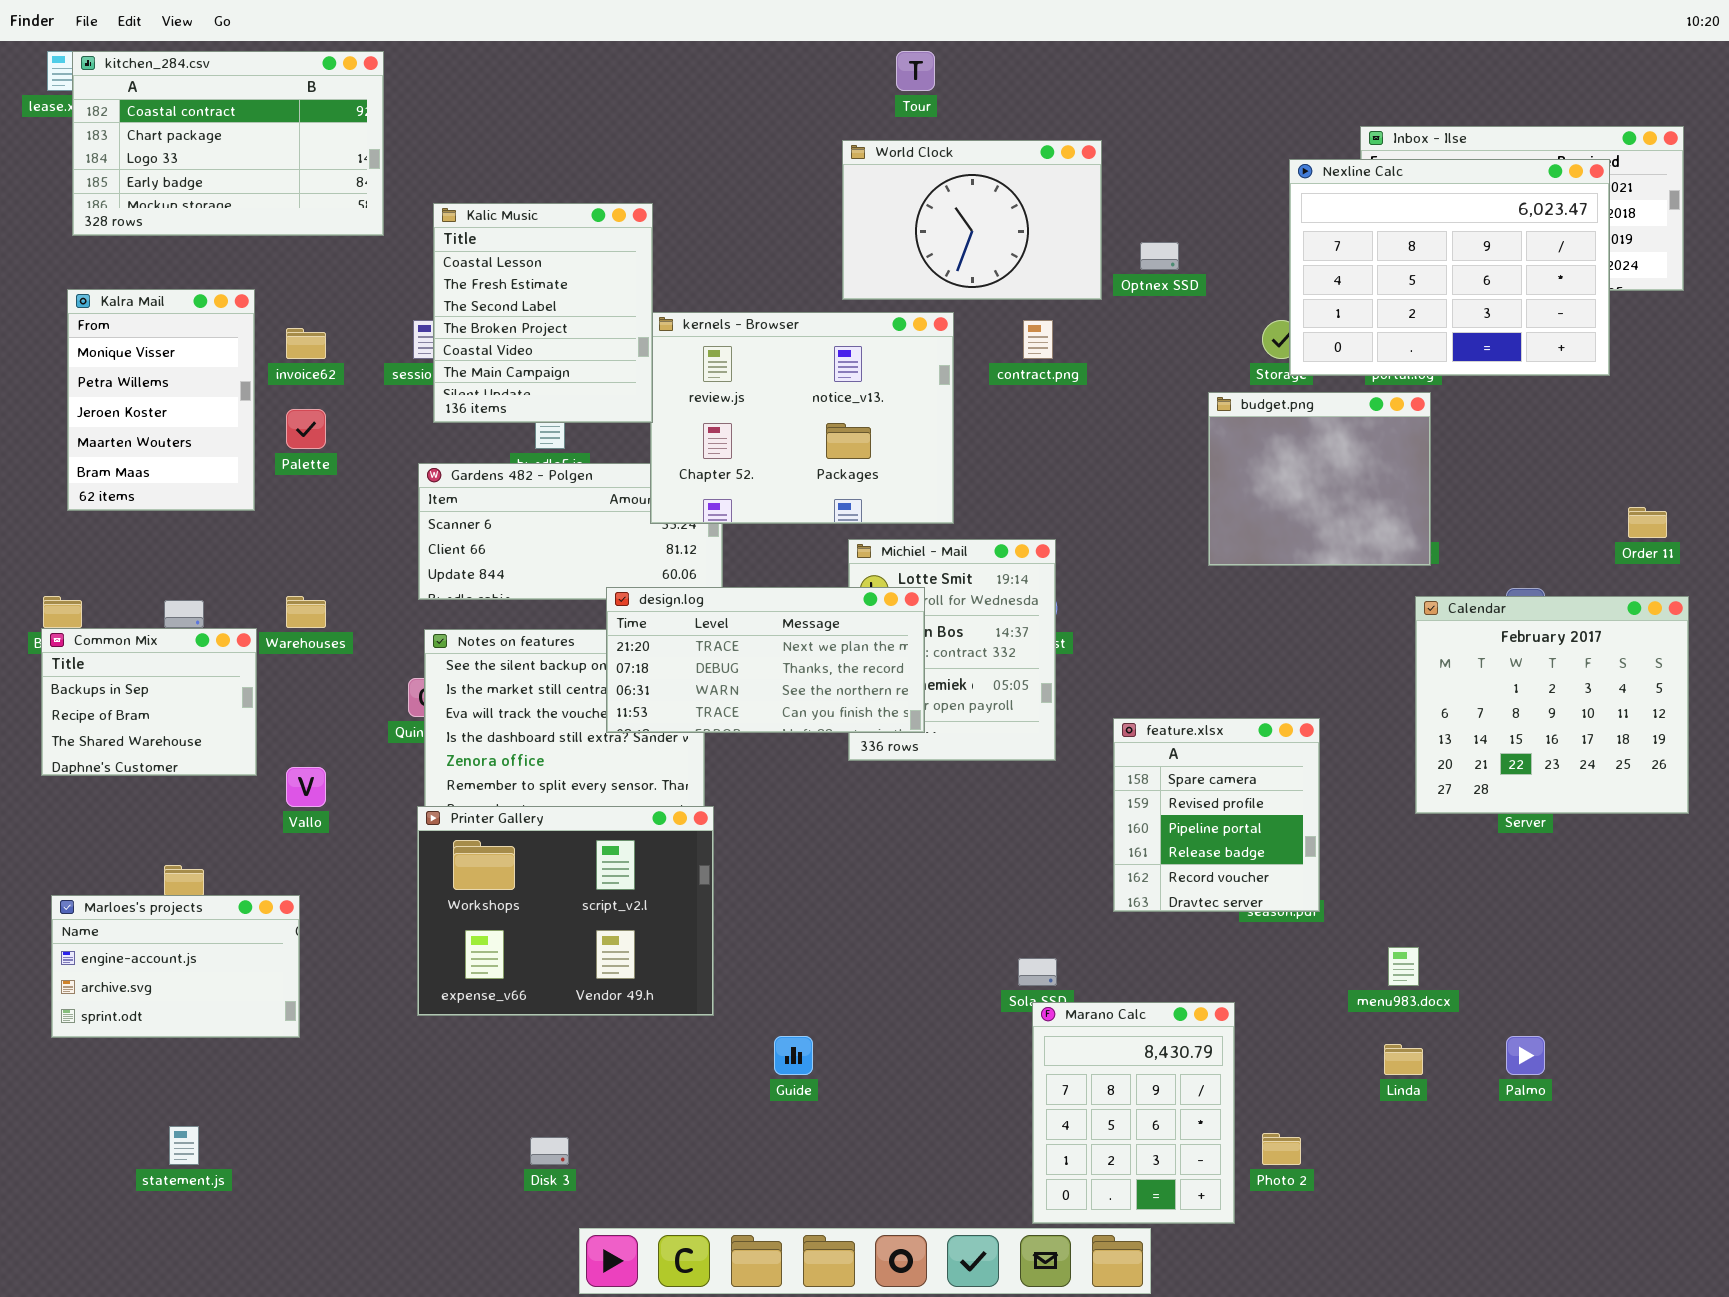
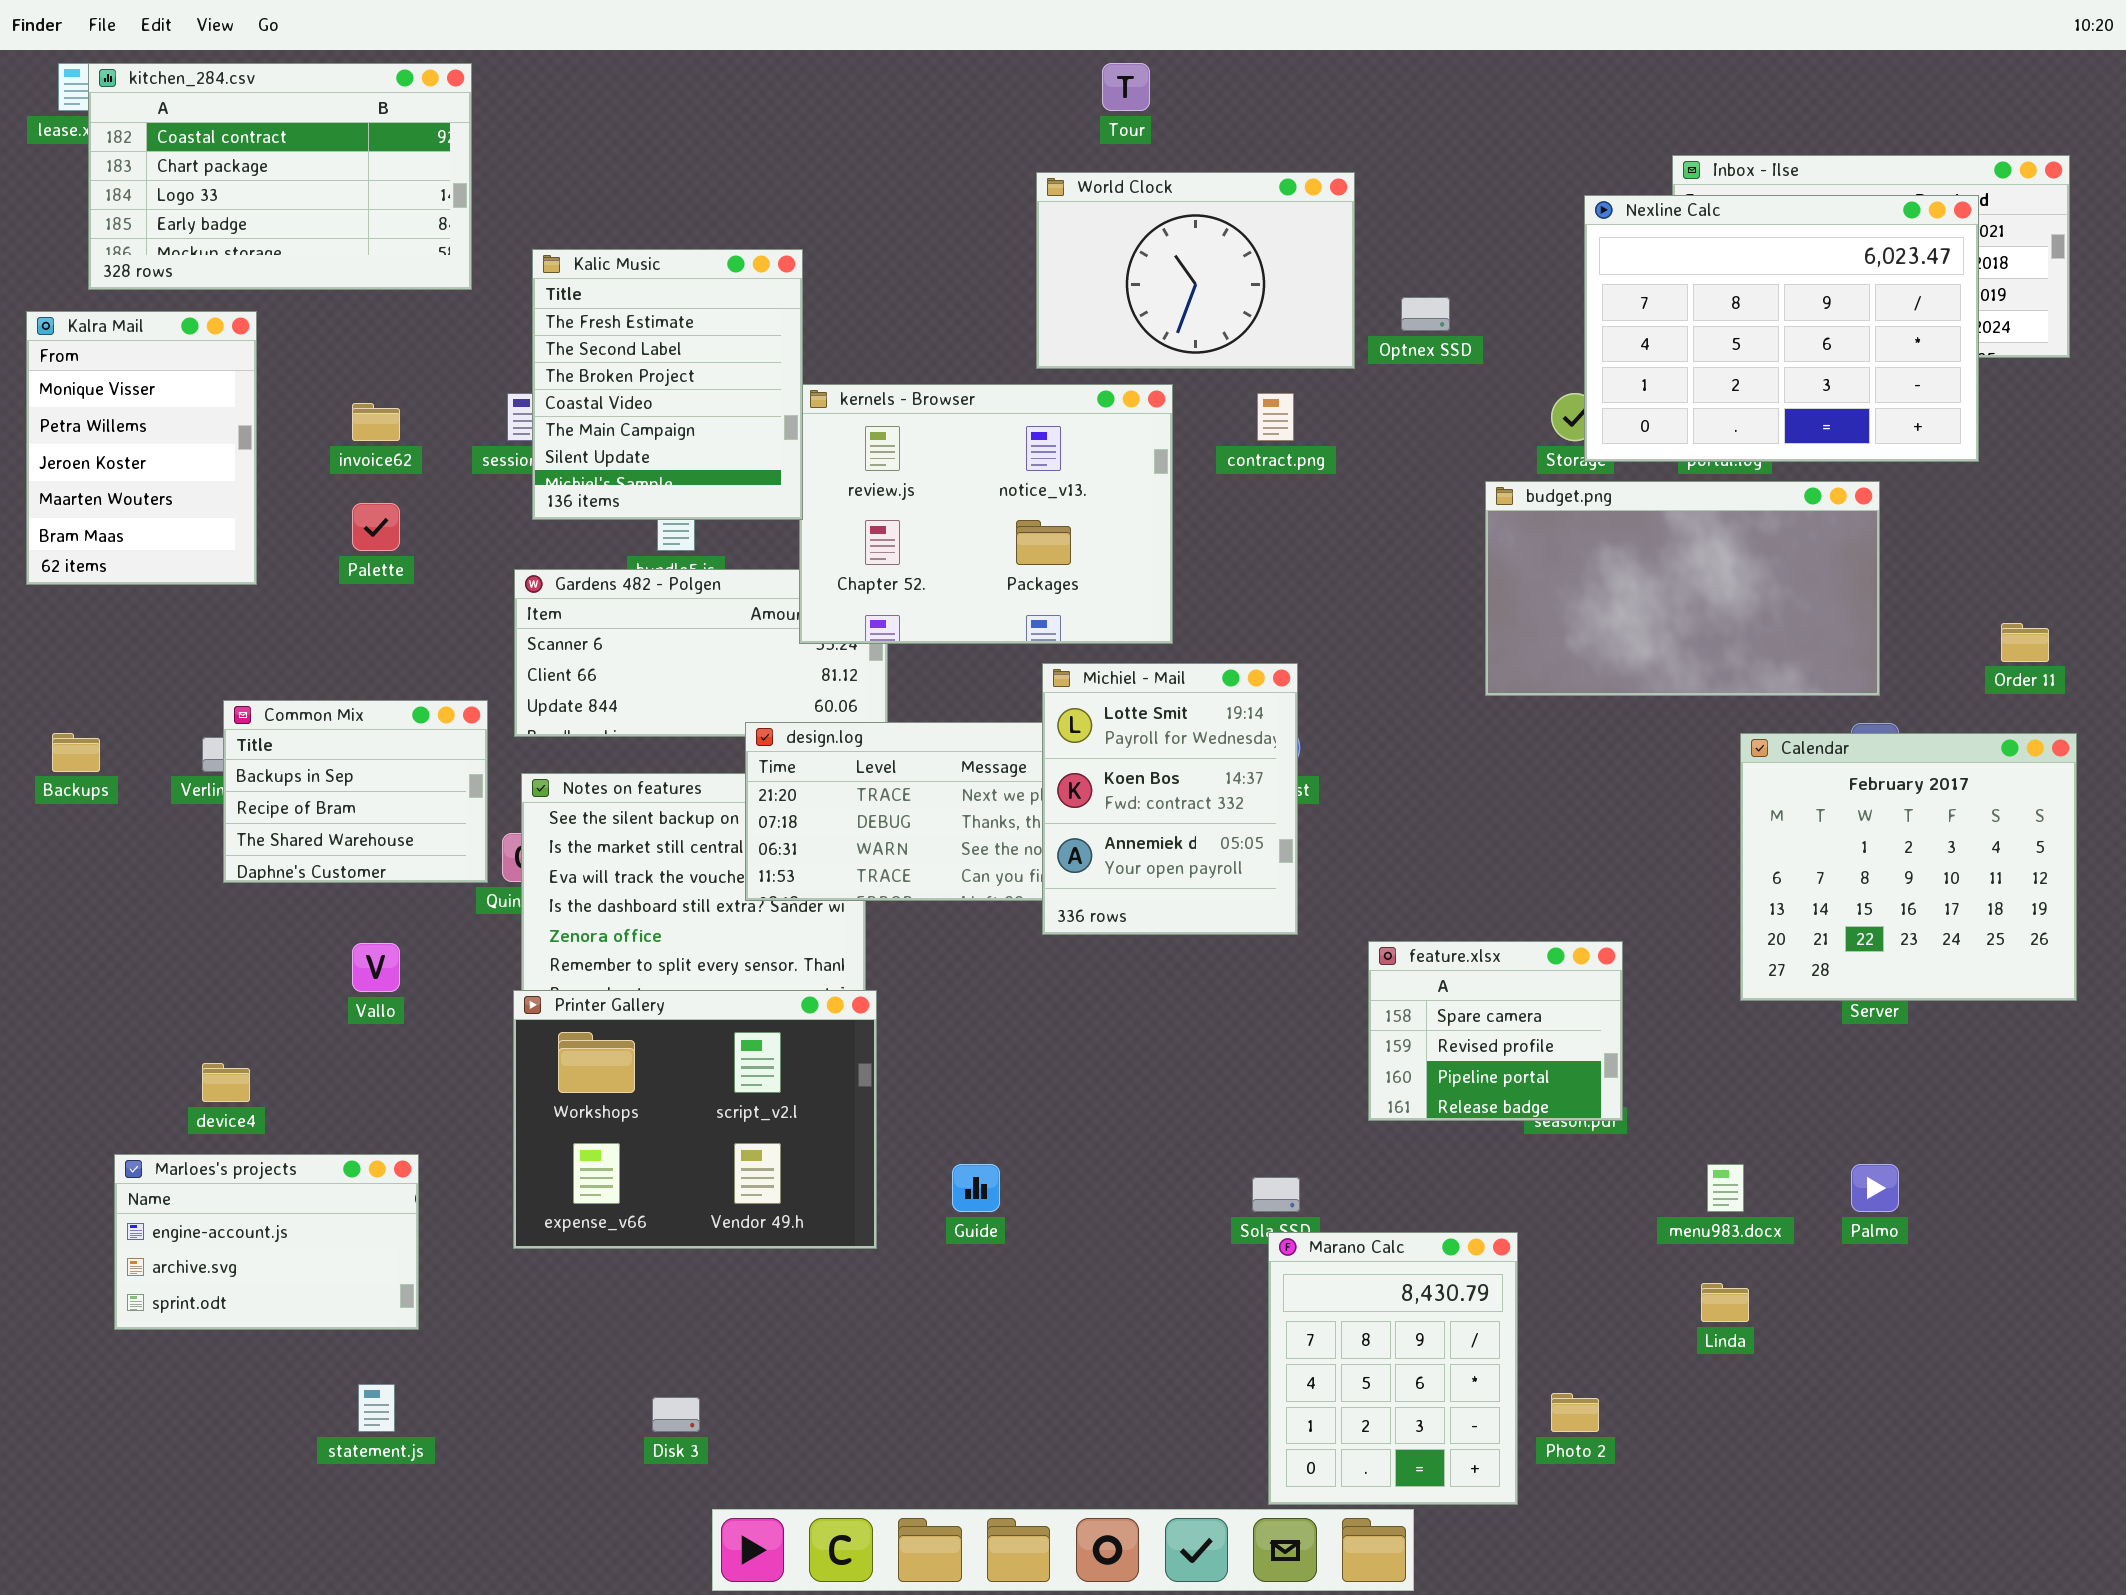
Kalic Music: [433,203,653,423] -> [532,249,803,520], scrolled down 1 row
Kalra Mail: [67,289,255,511] -> [26,311,257,585], moved
budget.png: [1208,392,1431,566] -> [1485,481,1880,696], resized
Michiel - Mail: [848,539,1056,761] -> [1042,663,1298,935], raised
Common Mix: [41,628,257,776] -> [223,700,488,883], moved
feature.xlsx: [1113,718,1320,912] -> [1368,941,1623,1121], resized
Marloes's projects: [51,895,300,1038] -> [114,1154,419,1330], moved
Guide: [774,1036,813,1075] -> [952,1164,1000,1212], moved
Palmo: [1506,1036,1545,1075] -> [1851,1164,1899,1212], moved
statement.js: [169,1126,199,1165] -> [358,1384,395,1432], moved

